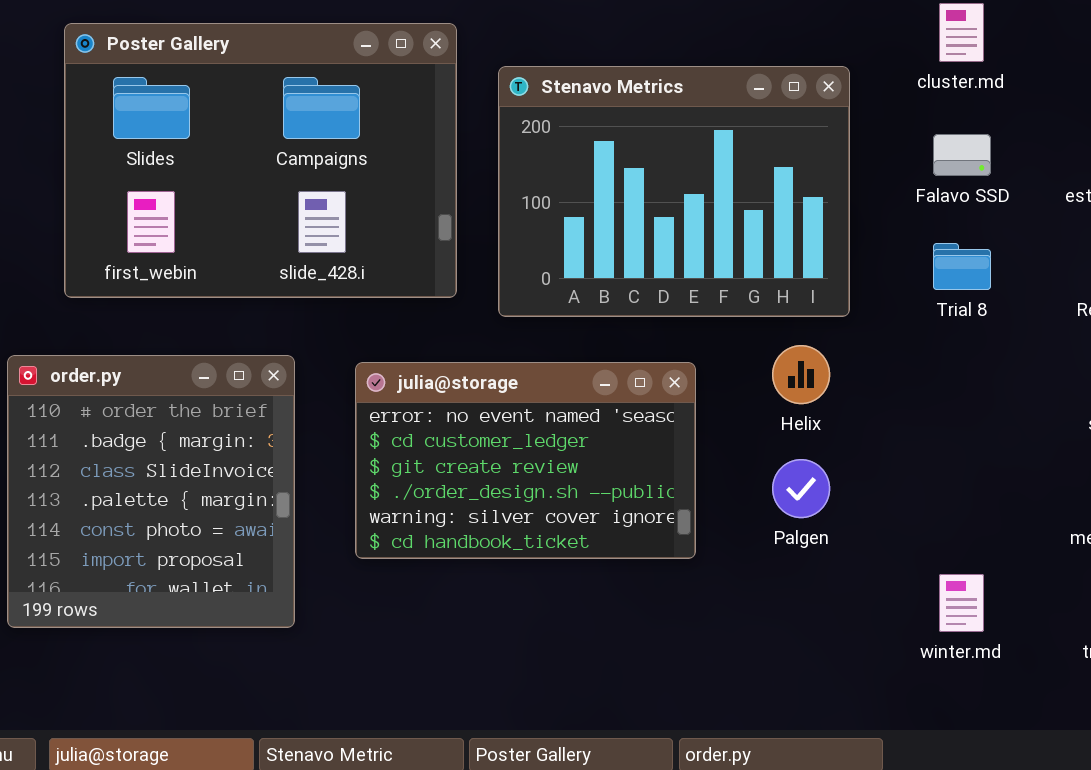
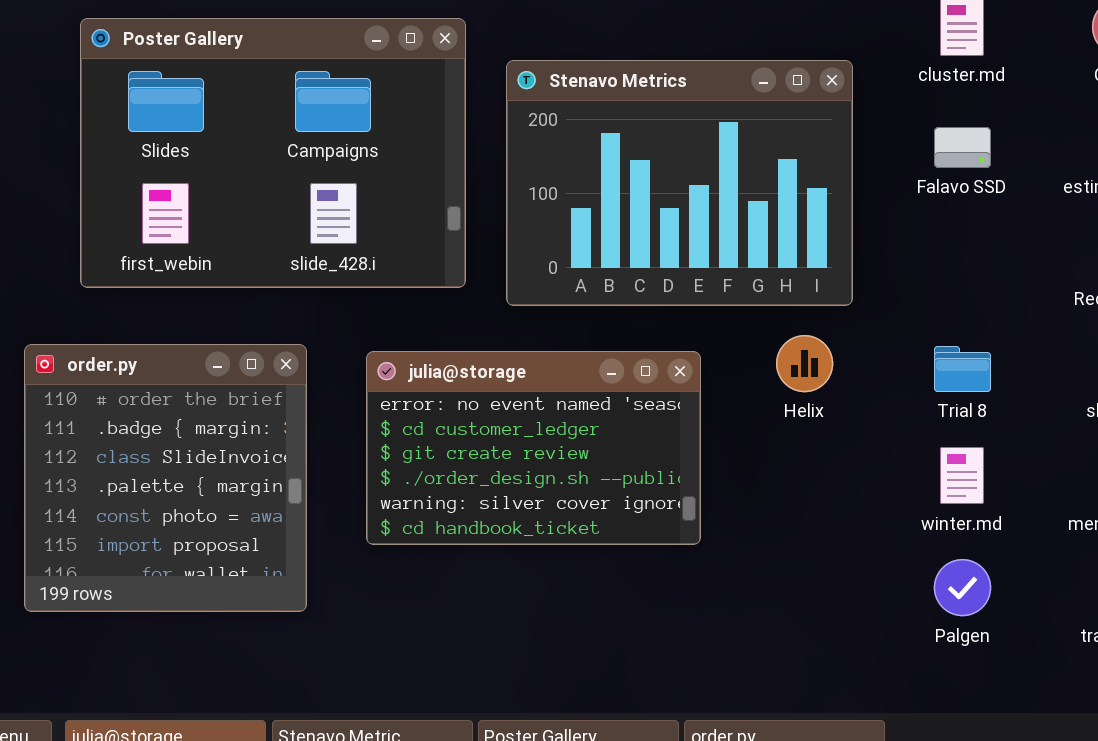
Trial 8: [933,243,991,290] -> [934,346,991,392], moved
Palgen: [772,459,830,518] -> [934,559,991,616], moved
winter.md: [939,574,984,632] -> [940,447,984,504], moved

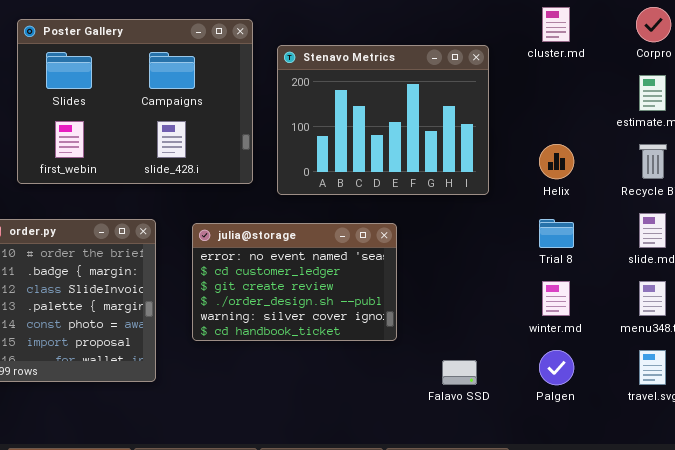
Falavo SSD: [934,127,991,168] -> [442,360,477,385], moved
Helix: [776,335,833,392] -> [539,144,574,179], moved

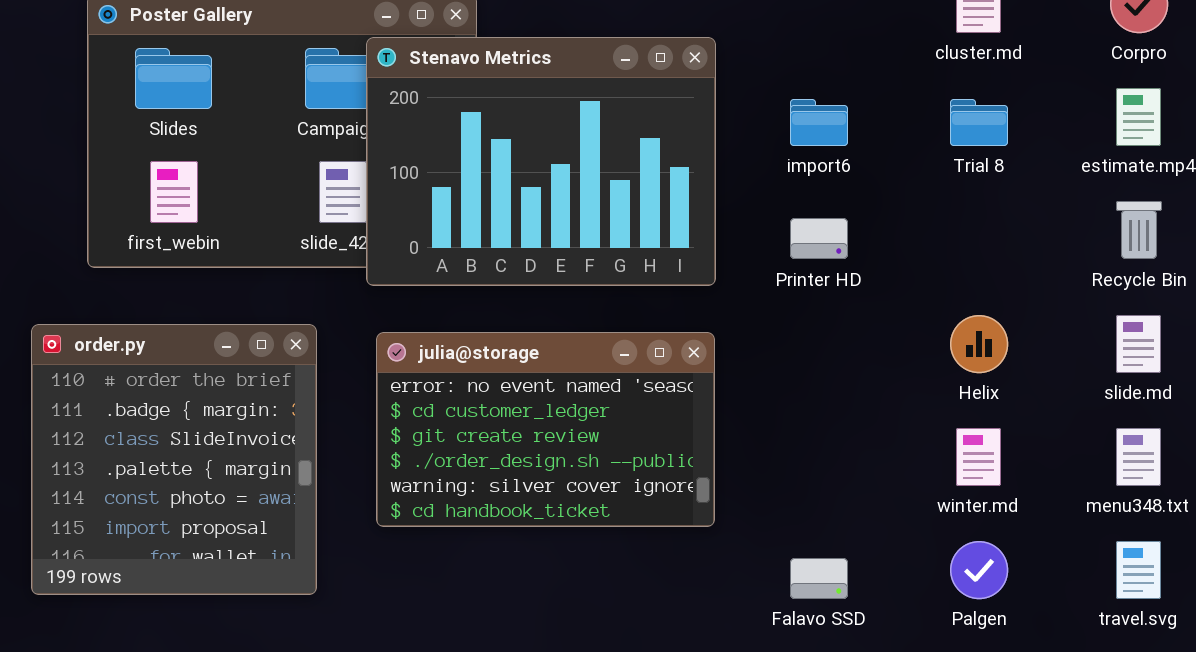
Stenavo Metrics: [277,45,489,195] -> [366,37,716,286], moved
Helix: [539,144,574,179] -> [950,315,1008,373], moved
Trial 8: [539,219,574,248] -> [950,99,1008,146], moved

